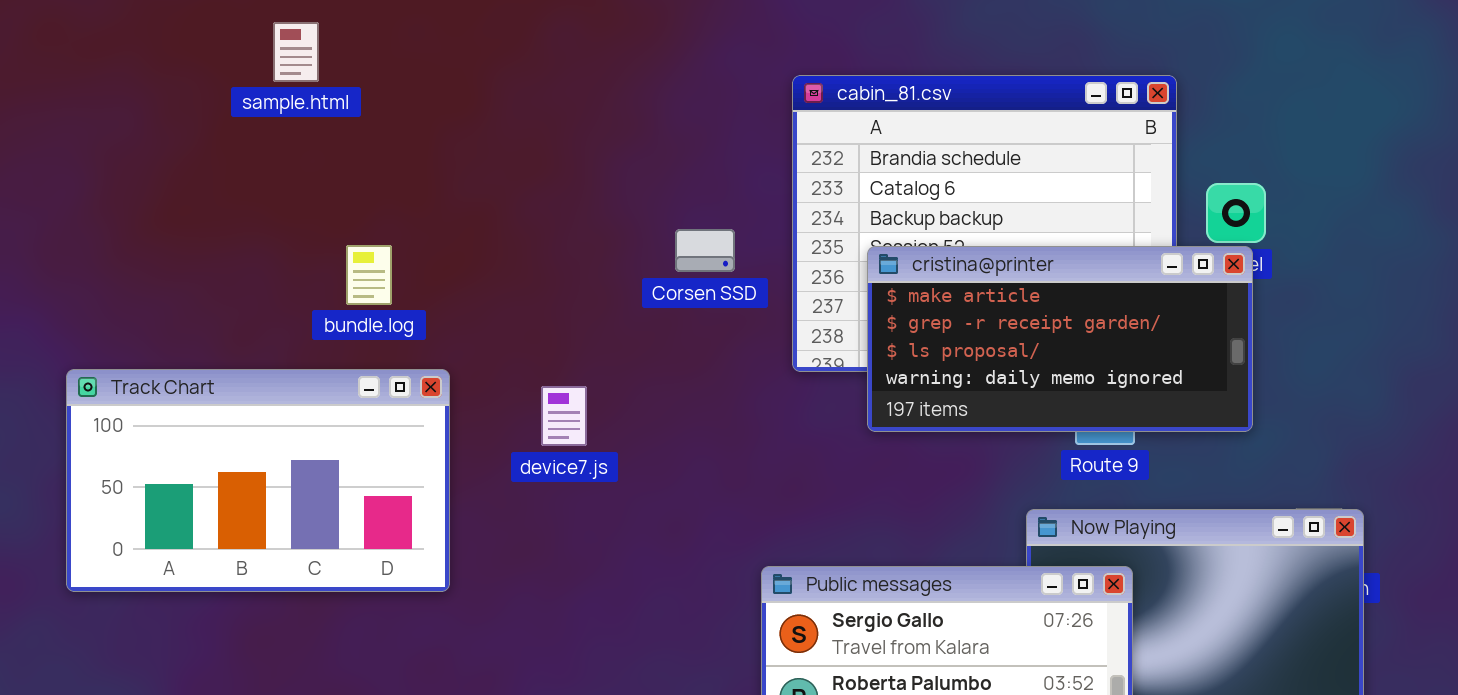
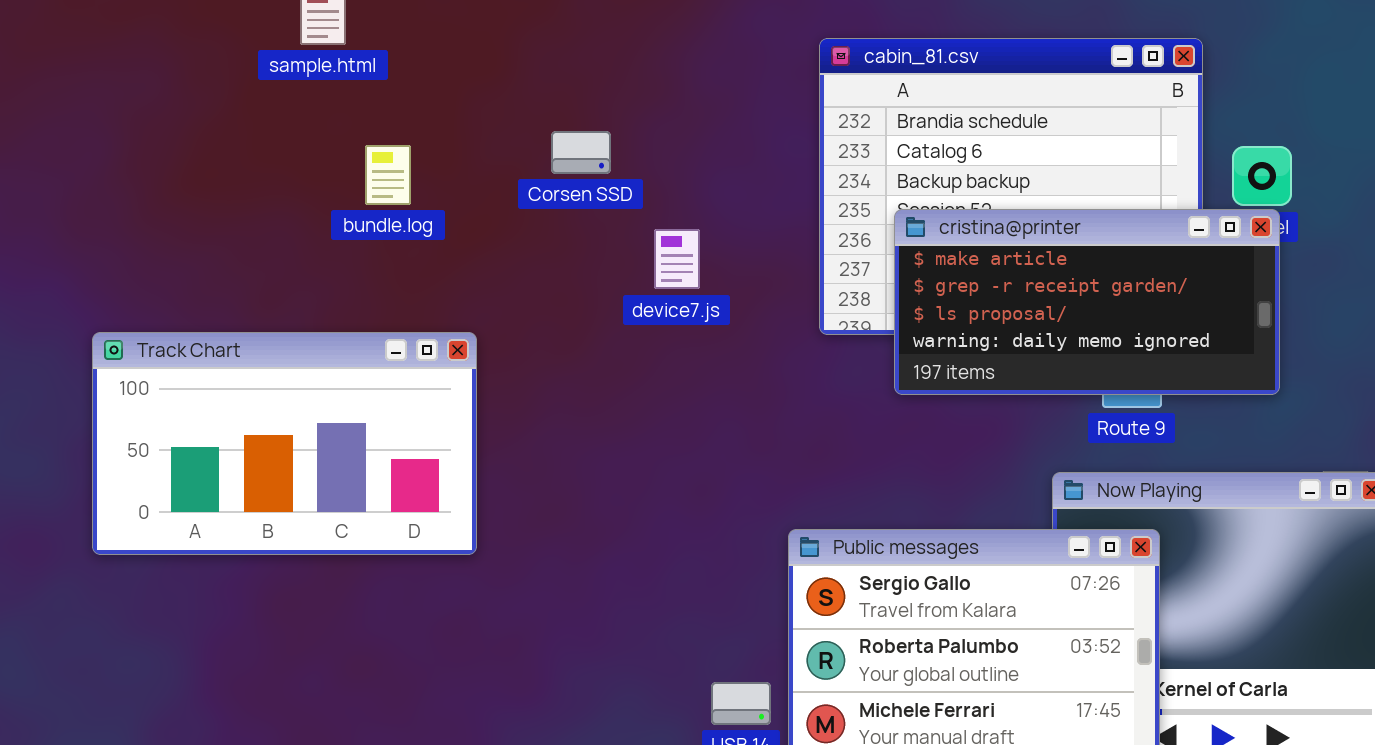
Corsen SSD: [675,229,735,272] -> [551,131,611,174], moved
bundle.log: [346,245,392,305] -> [365,145,411,205], moved
device7.js: [541,386,587,446] -> [654,229,700,289], moved

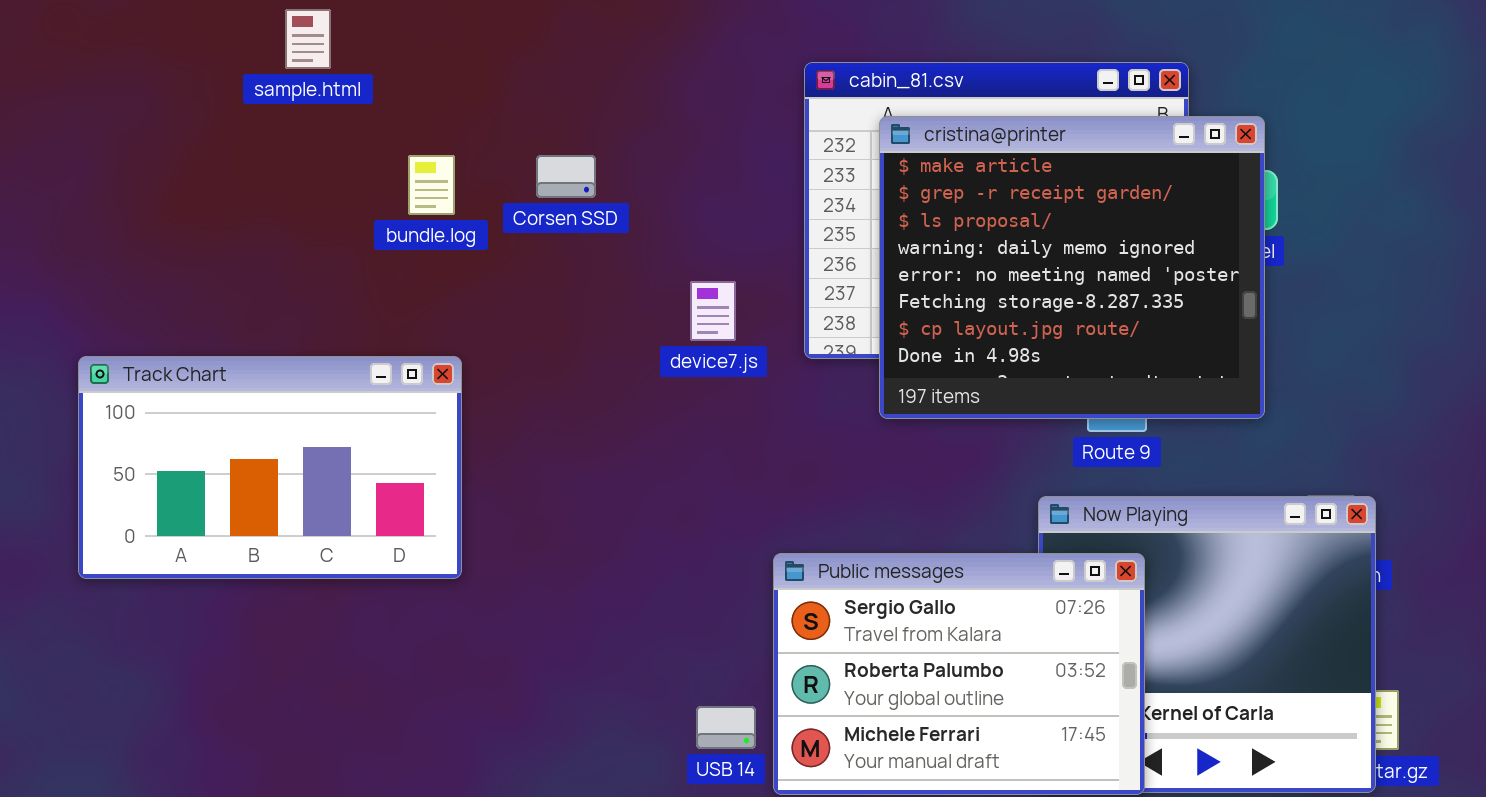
bundle.log: [365,145,411,205] -> [408,155,455,215], moved
cristina@printer: [894,209,1280,395] -> [879,116,1265,419], resized
device7.js: [654,229,700,289] -> [690,281,736,341], moved

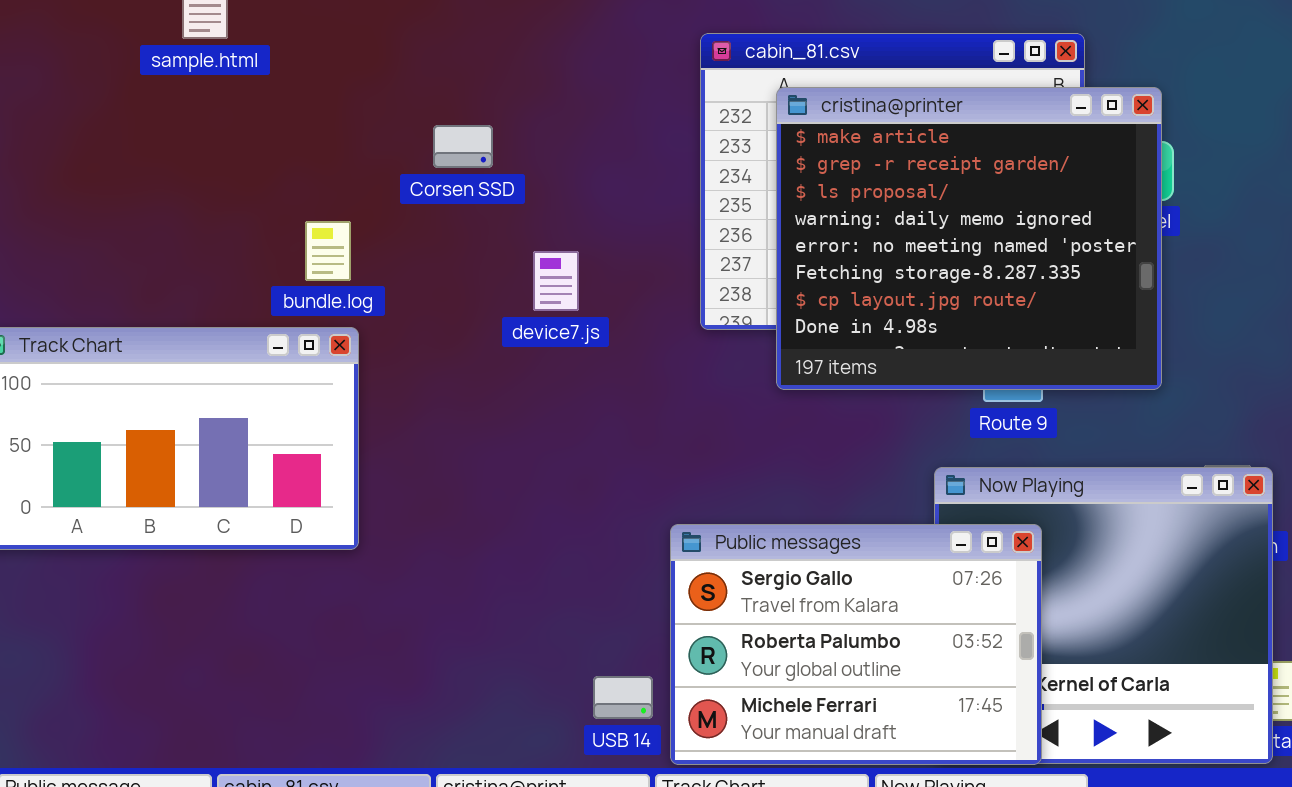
bundle.log: [408,155,455,215] -> [305,221,351,281], moved
device7.js: [690,281,736,341] -> [533,251,579,311], moved

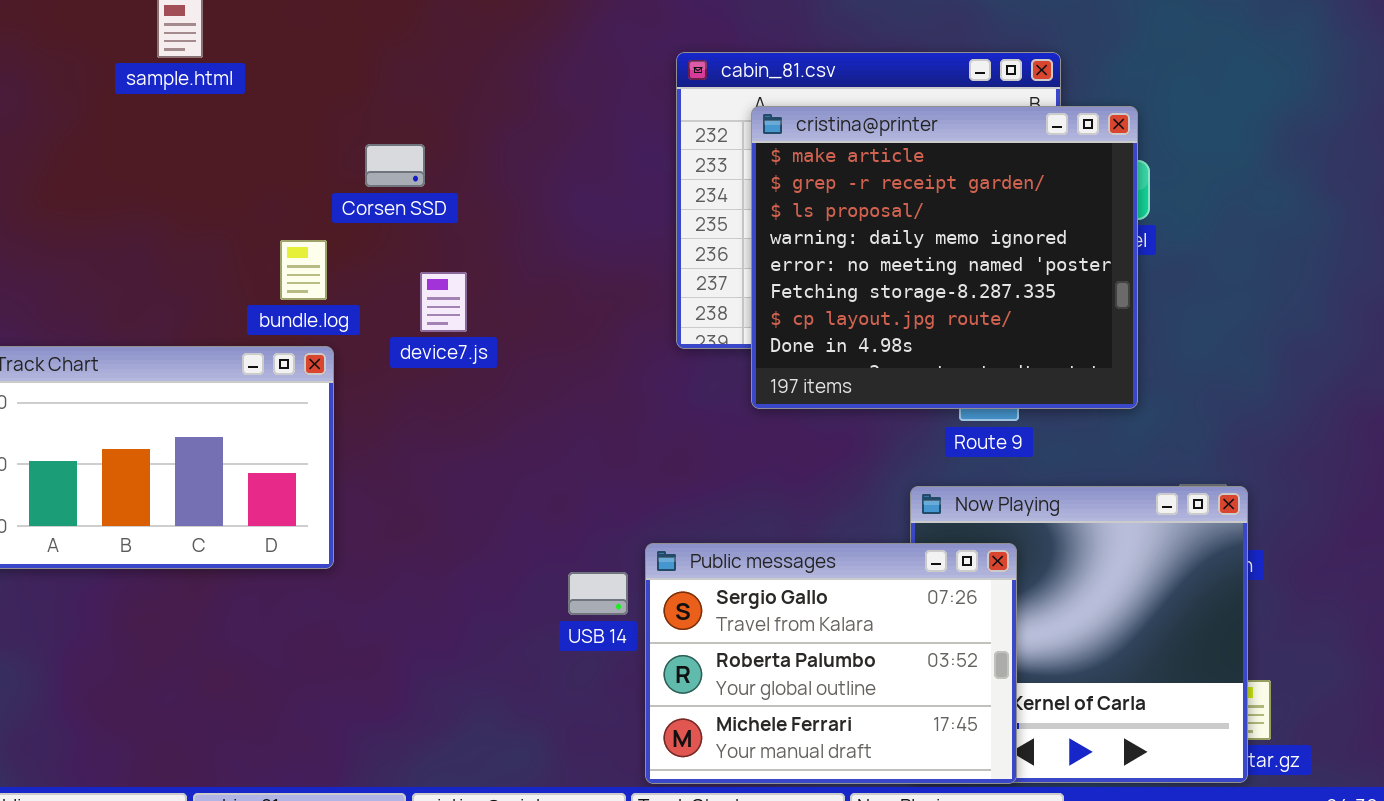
Corsen SSD: [433,125,493,168] -> [365,144,425,187], moved
device7.js: [533,251,579,311] -> [420,272,467,332], moved
USB 14: [593,676,653,719] -> [568,572,628,615], moved

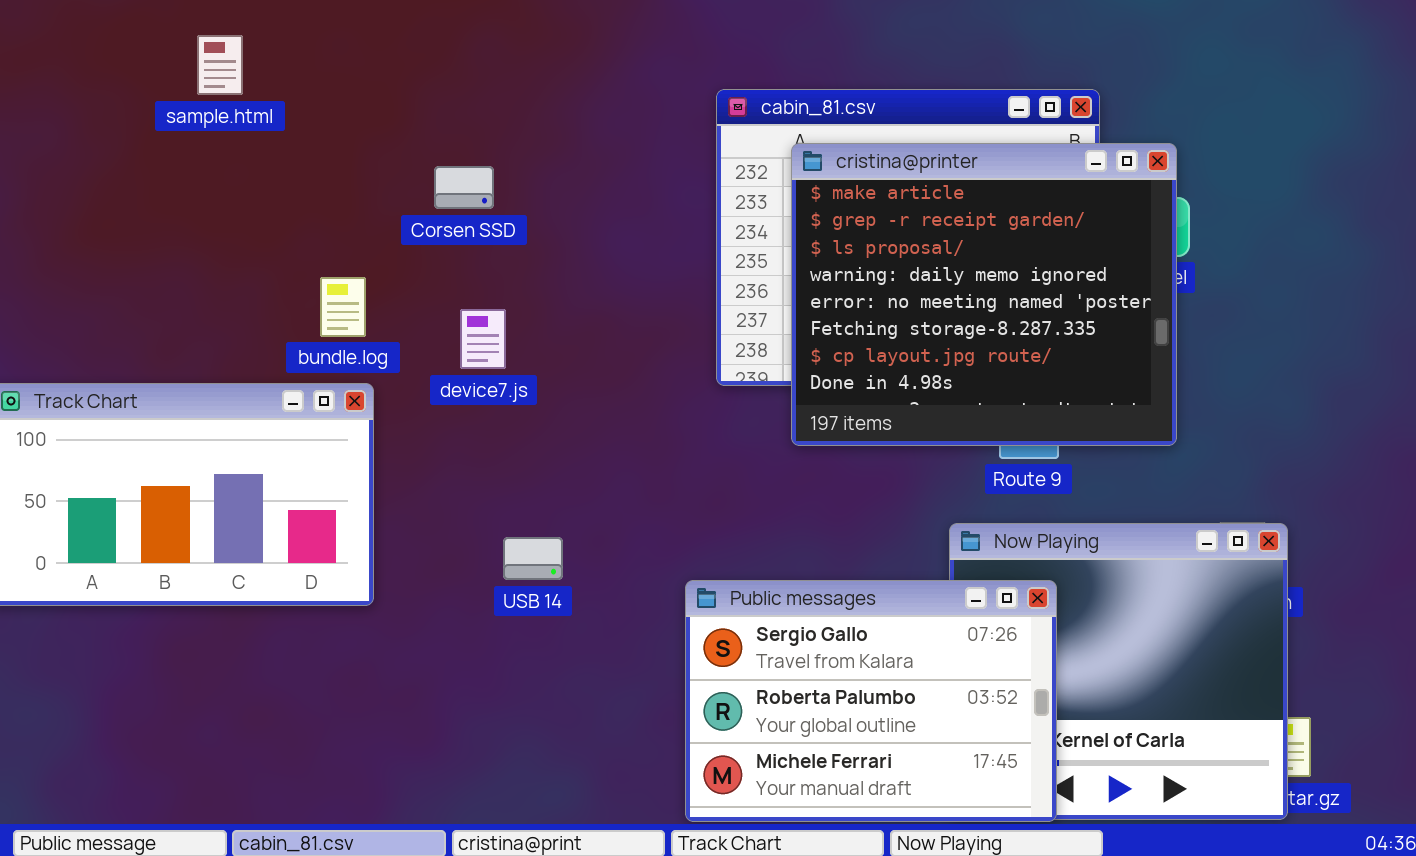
Corsen SSD: [365,144,425,187] -> [434,166,494,209], moved
USB 14: [568,572,628,615] -> [503,537,563,580], moved

